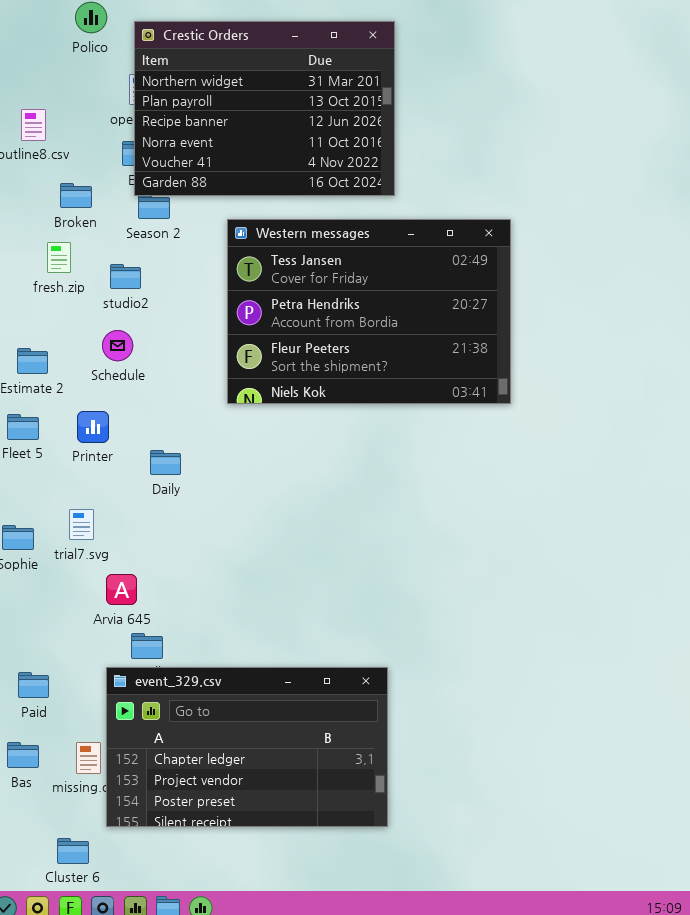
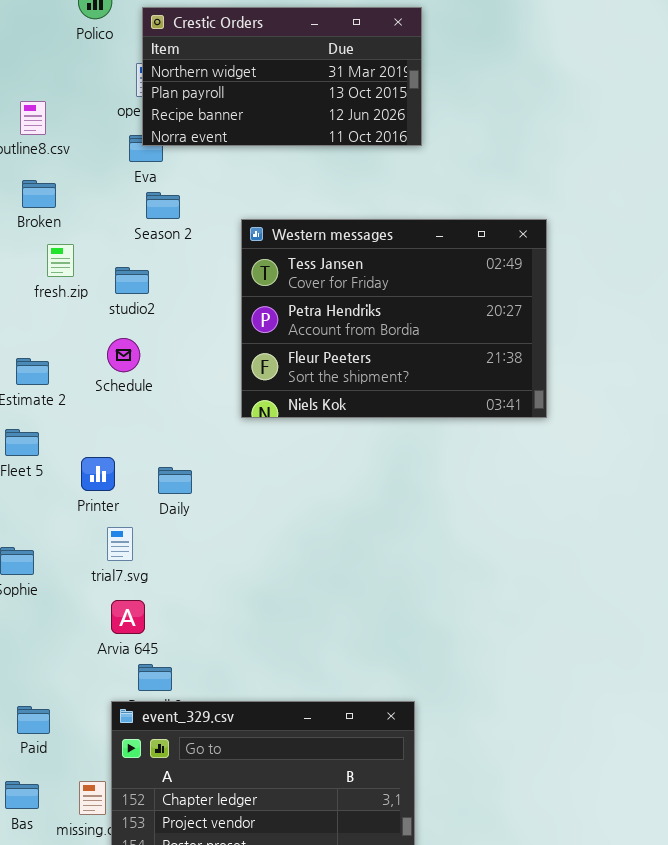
Crestic Orders: [134,21,395,196] -> [142,7,422,146], resized
Broken: [60,183,92,208] -> [22,180,56,208], moved
Printer: [77,411,109,443] -> [81,457,115,491], moved
trial7.svg: [69,509,94,540] -> [107,527,133,561], moved

